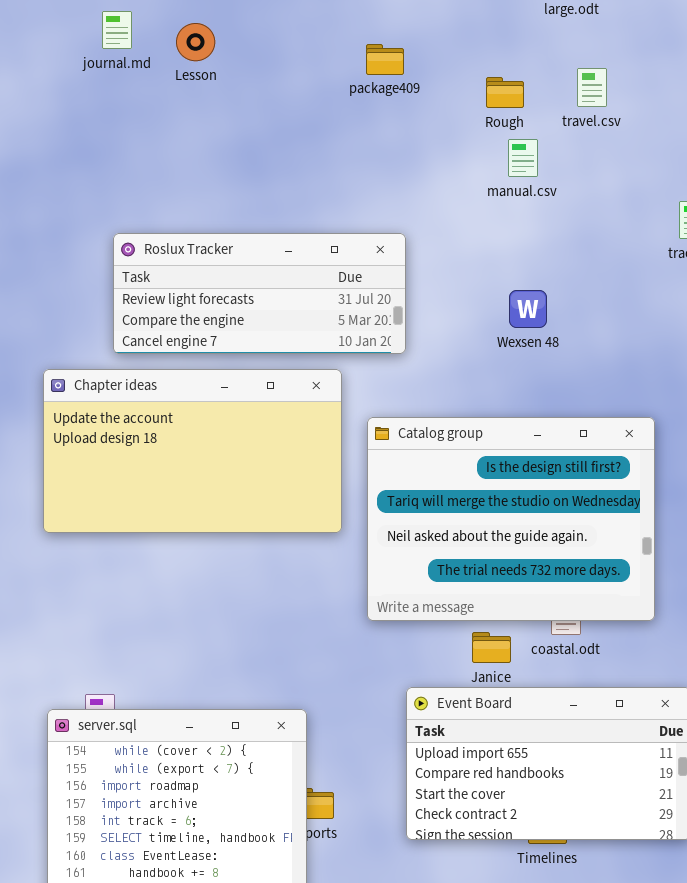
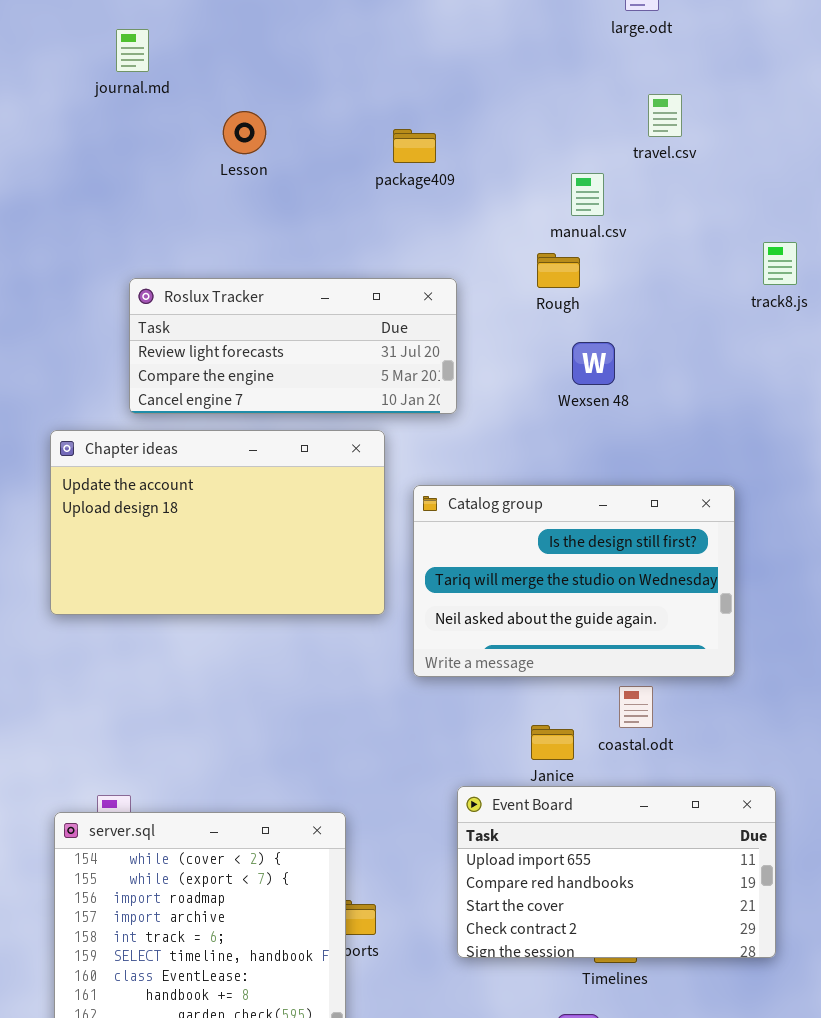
Lesson: [176,23,215,61] -> [223,111,266,154], moved
package409: [366,44,404,75] -> [393,129,436,163], moved
Rough: [486,77,524,108] -> [537,253,580,288], moved
Catalog group: [367,417,655,621] -> [413,485,735,677], resized

